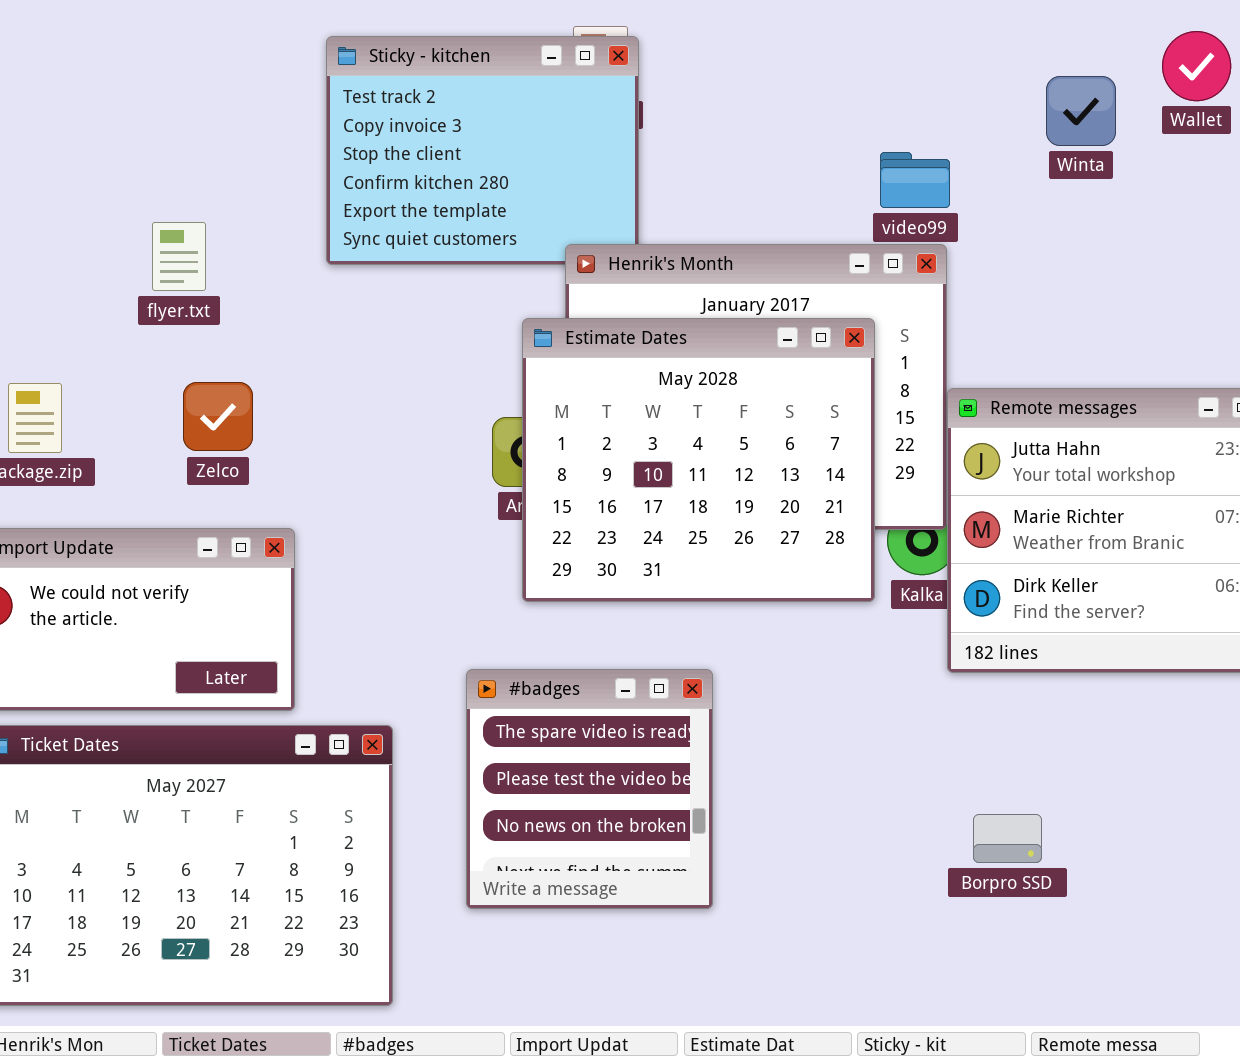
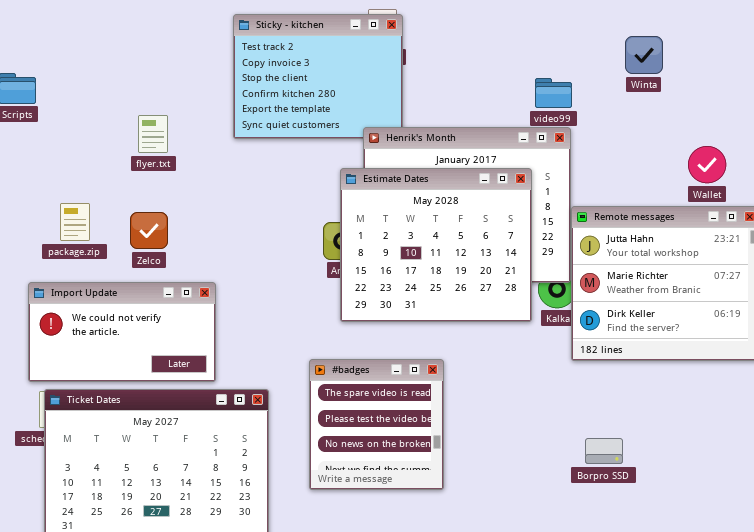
Wallet: [1162,31,1231,101] -> [688,146,726,183], moved
Zelco: [183,382,253,451] -> [130,212,168,249], moved

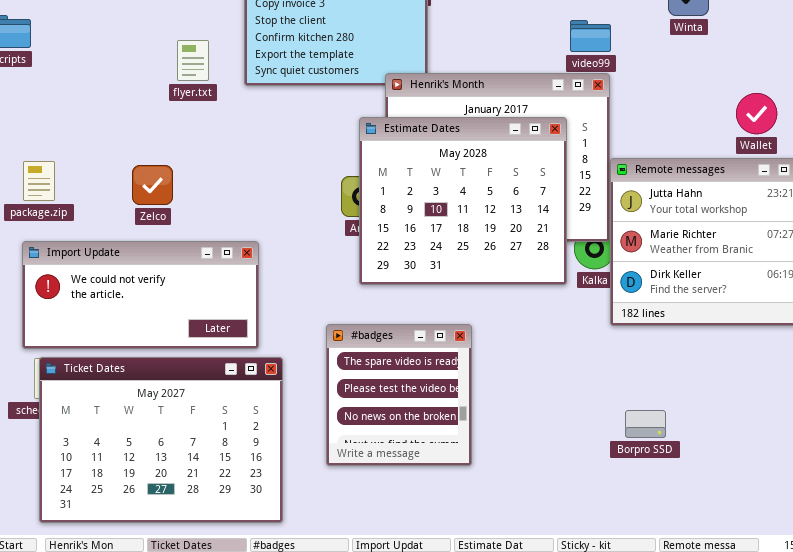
flyer.txt: [138,115,168,153] -> [177,40,209,81], moved
package.zip: [60,203,90,241] -> [23,161,55,201], moved
Import Update: [28,282,216,382] -> [22,241,259,349], resized

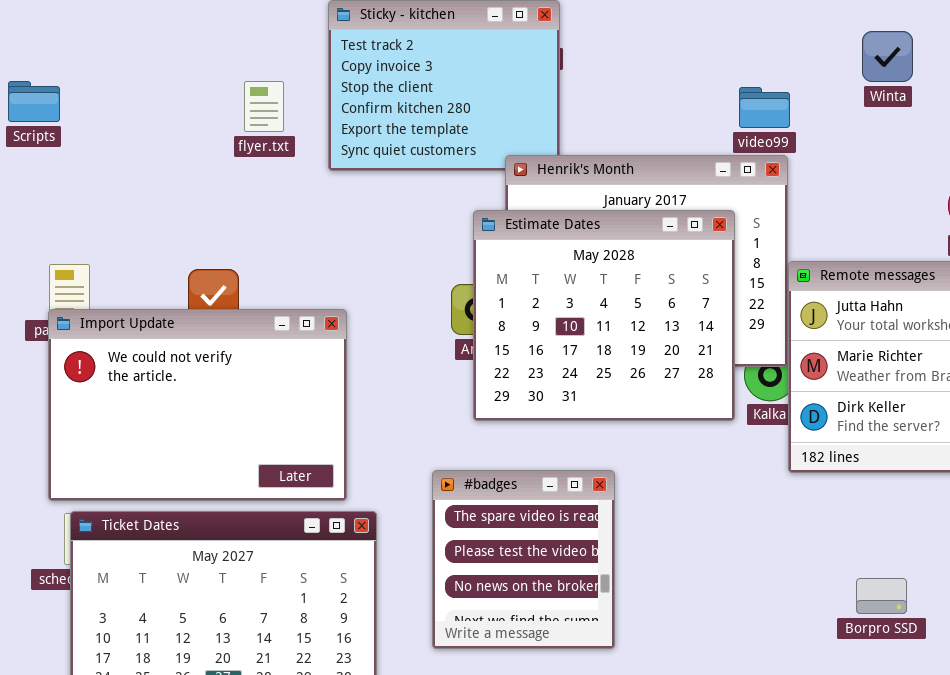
flyer.txt: [177,40,209,81] -> [244,81,284,132], moved
Import Update: [22,241,259,349] -> [48,309,347,501], resized
Borpro SSD: [625,410,666,438] -> [856,578,907,614], moved

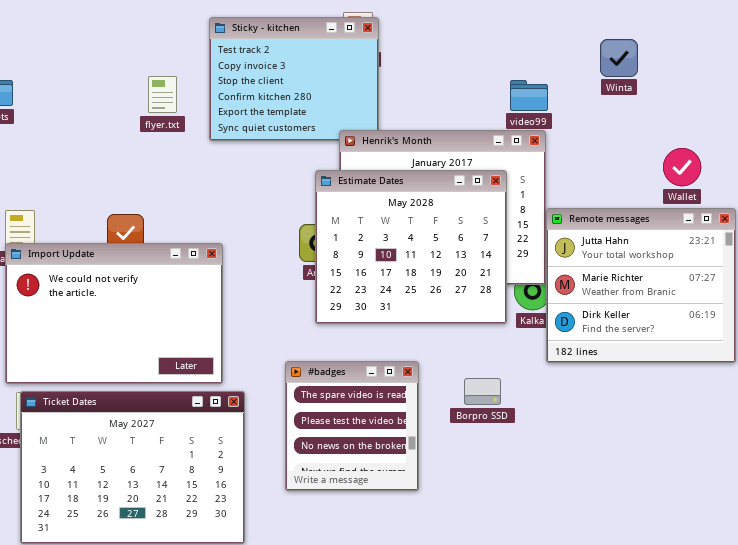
Borpro SSD: [856,578,907,614] -> [464,378,501,405], moved

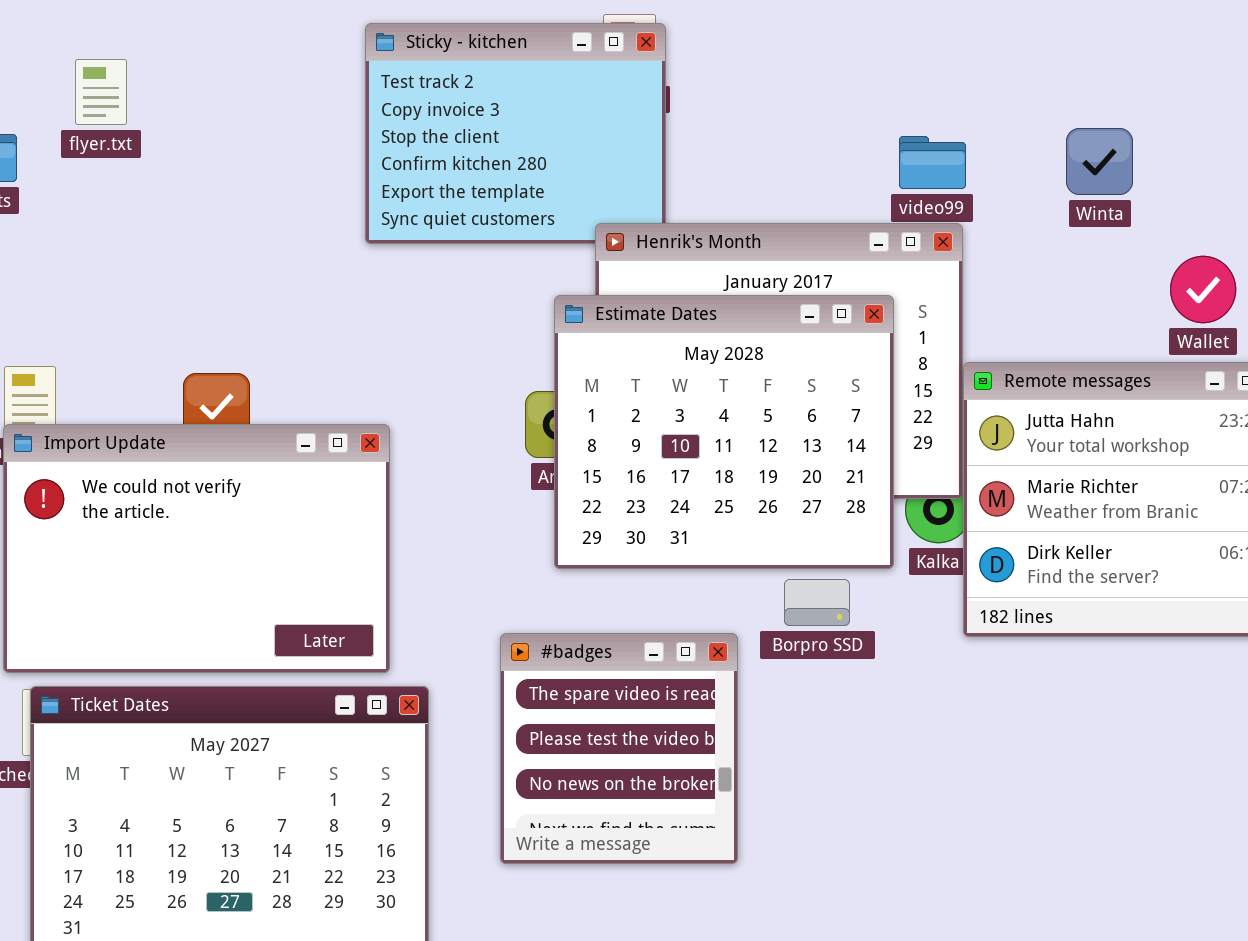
Winta: [600,39,638,77] -> [1066,128,1133,195], moved
flyer.txt: [148,76,177,113] -> [75,59,127,125], moved
Borpro SSD: [464,378,501,405] -> [784,579,850,626], moved

